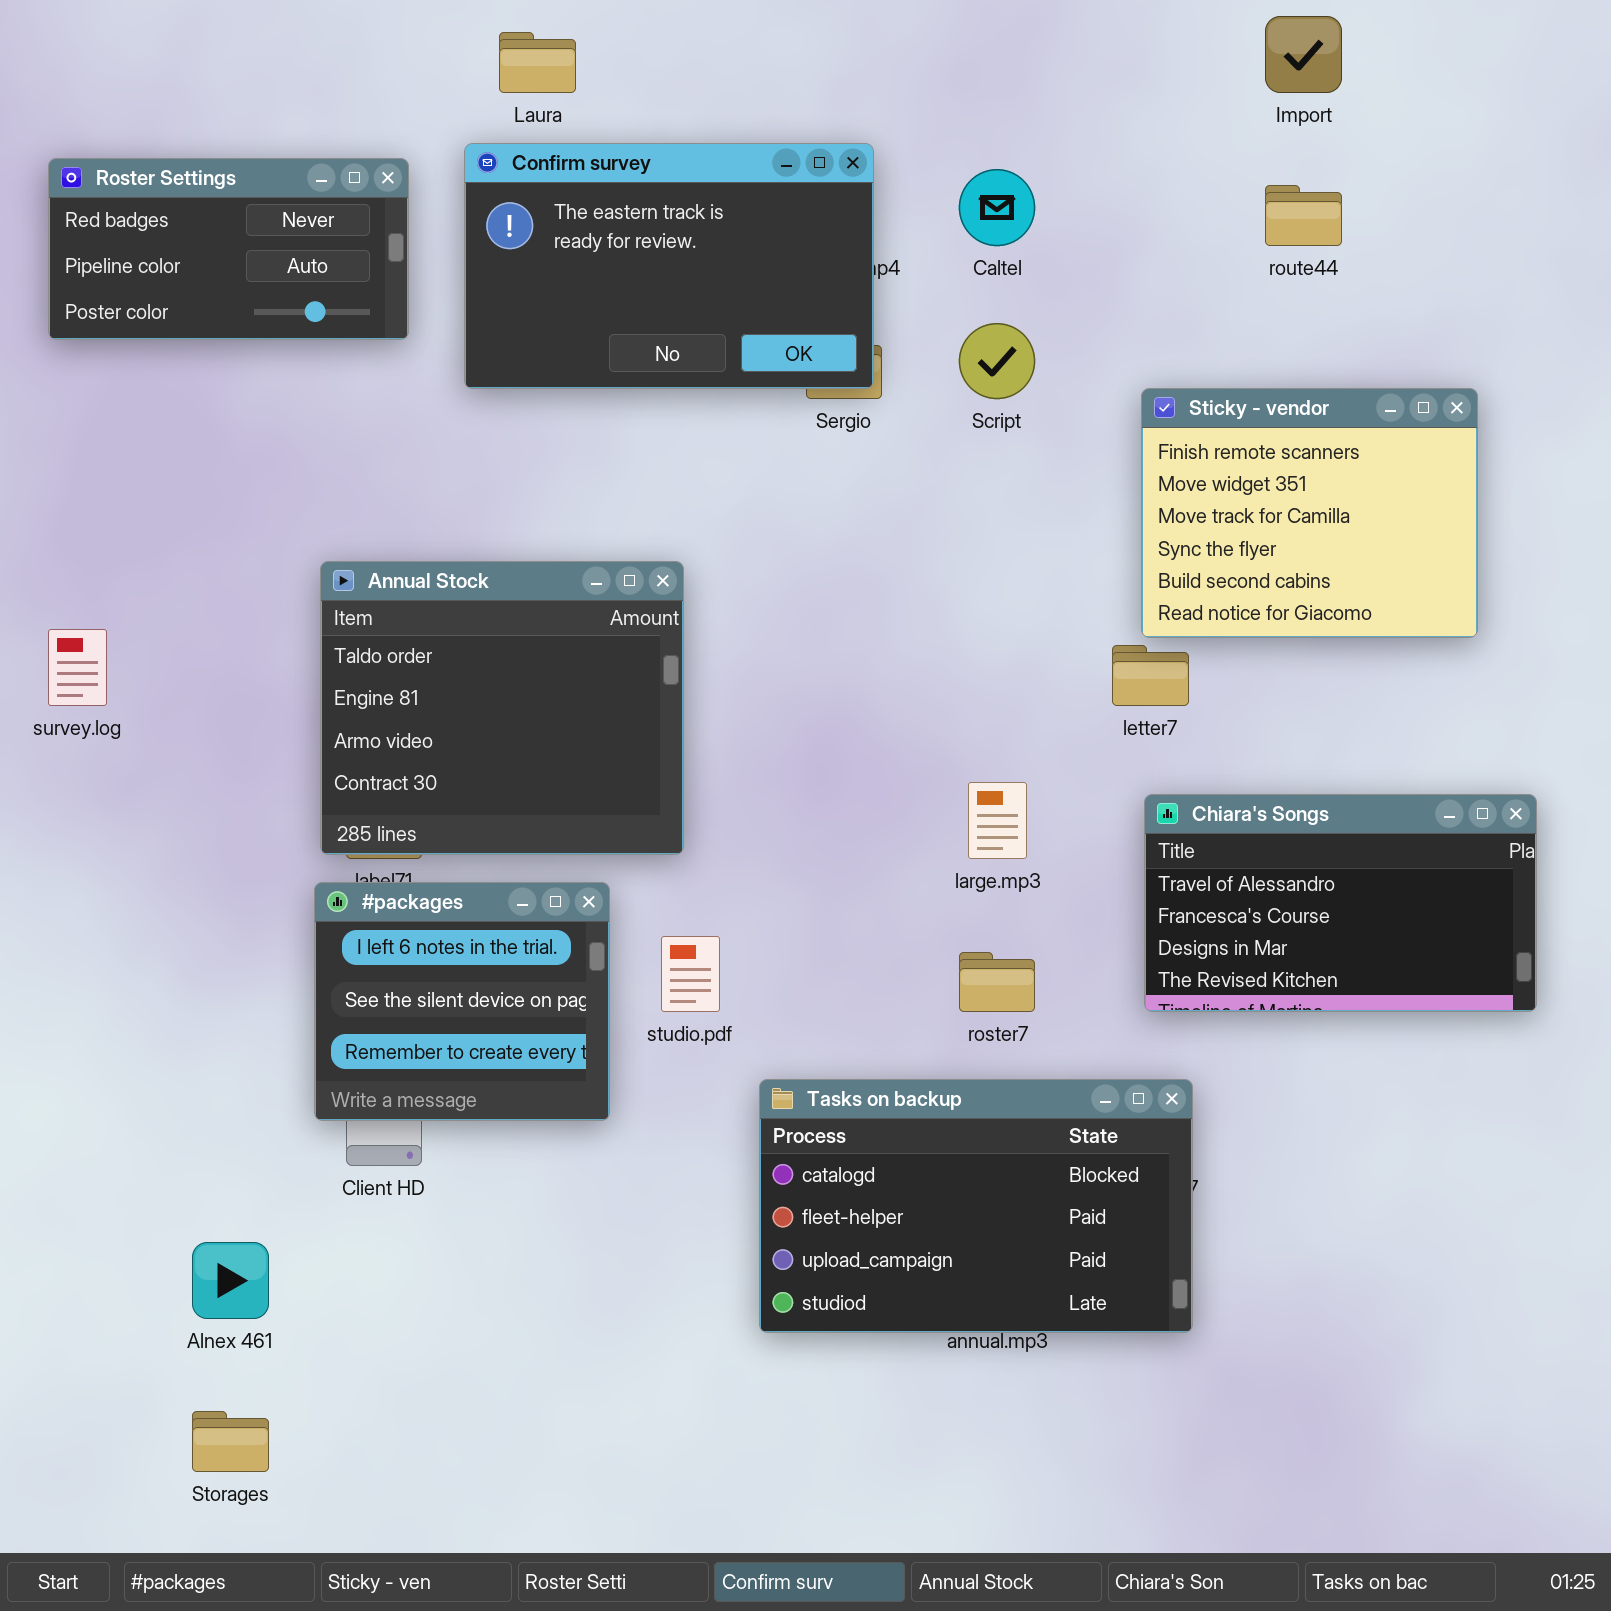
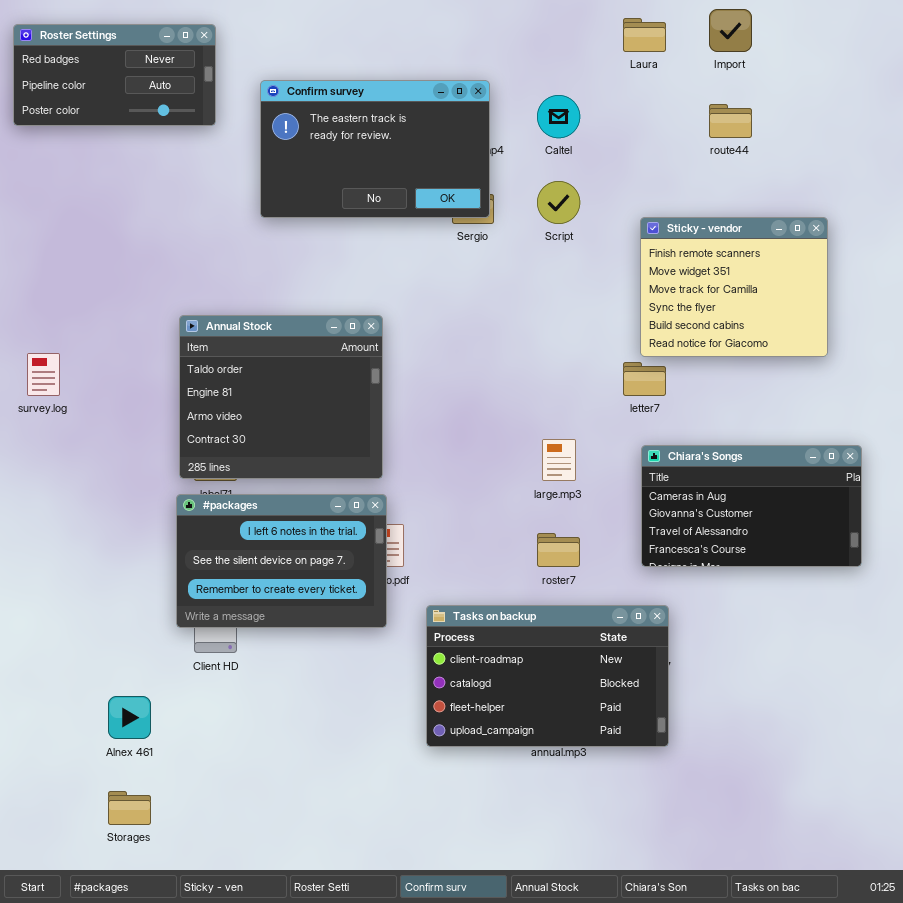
Laura: [499,32,576,93] -> [623,18,666,52], moved
Roster Settings: [48,158,409,340] -> [13,24,216,126], moved
Chiara's Songs: [1144,794,1537,1012] -> [641,445,862,567], scrolled up 2 rows
#packages: [314,882,610,1121] -> [176,494,387,628], resized
Tasks on backup: [759,1079,1193,1333] -> [426,605,669,747], scrolled up 1 row

